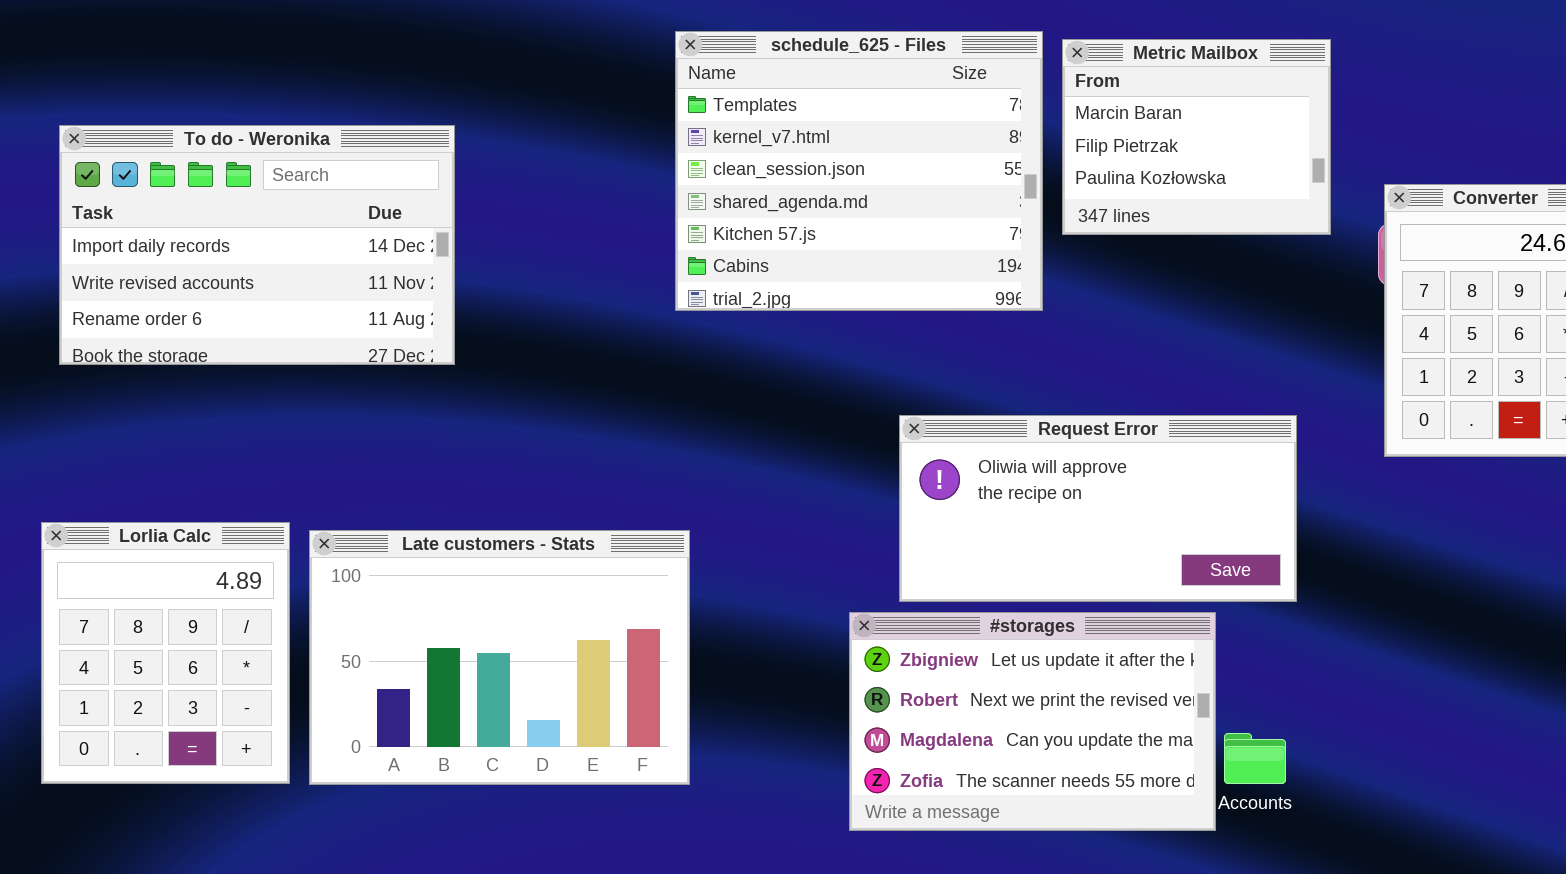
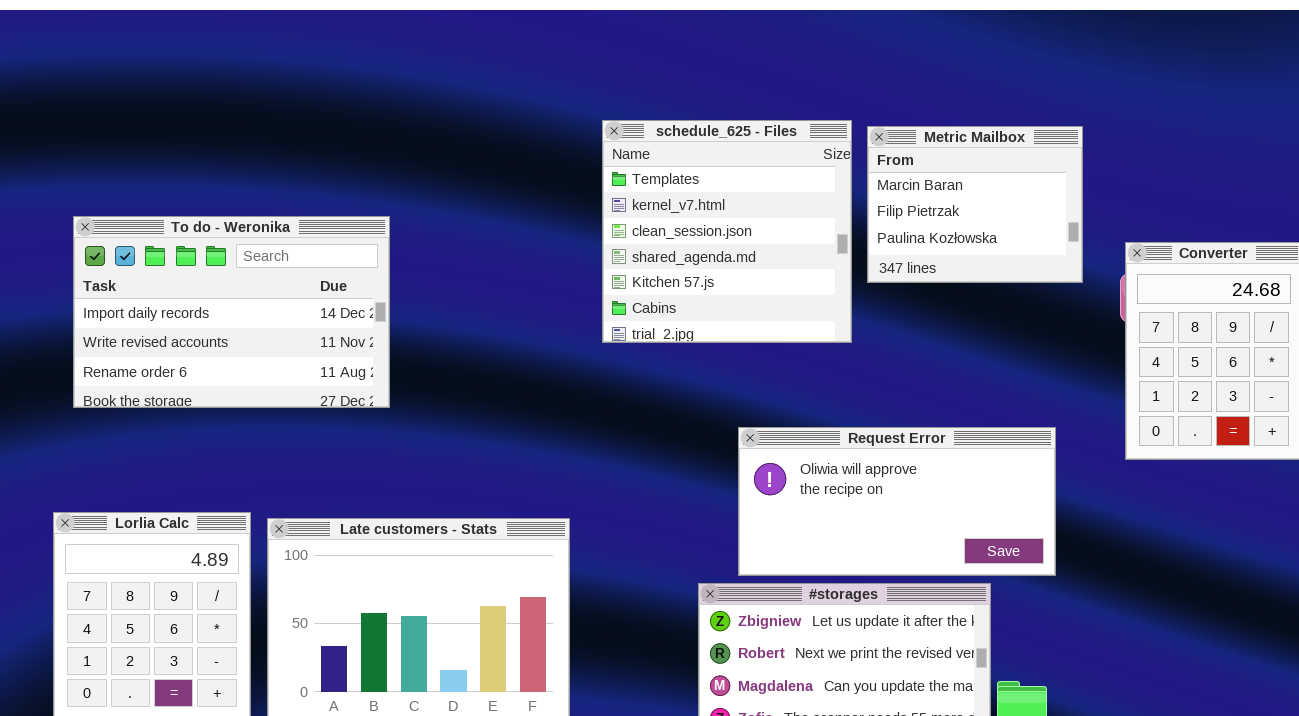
schedule_625 - Files: [675,31,1043,311] -> [602,120,852,343], resized
To do - Weronika: [59,125,455,365] -> [73,216,390,408], moved

